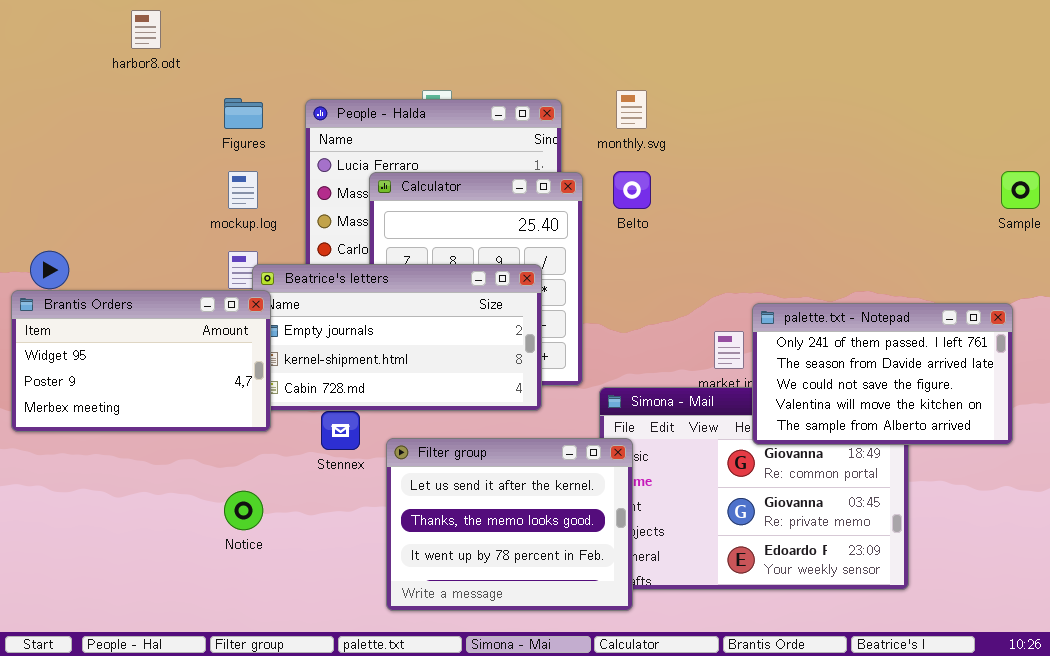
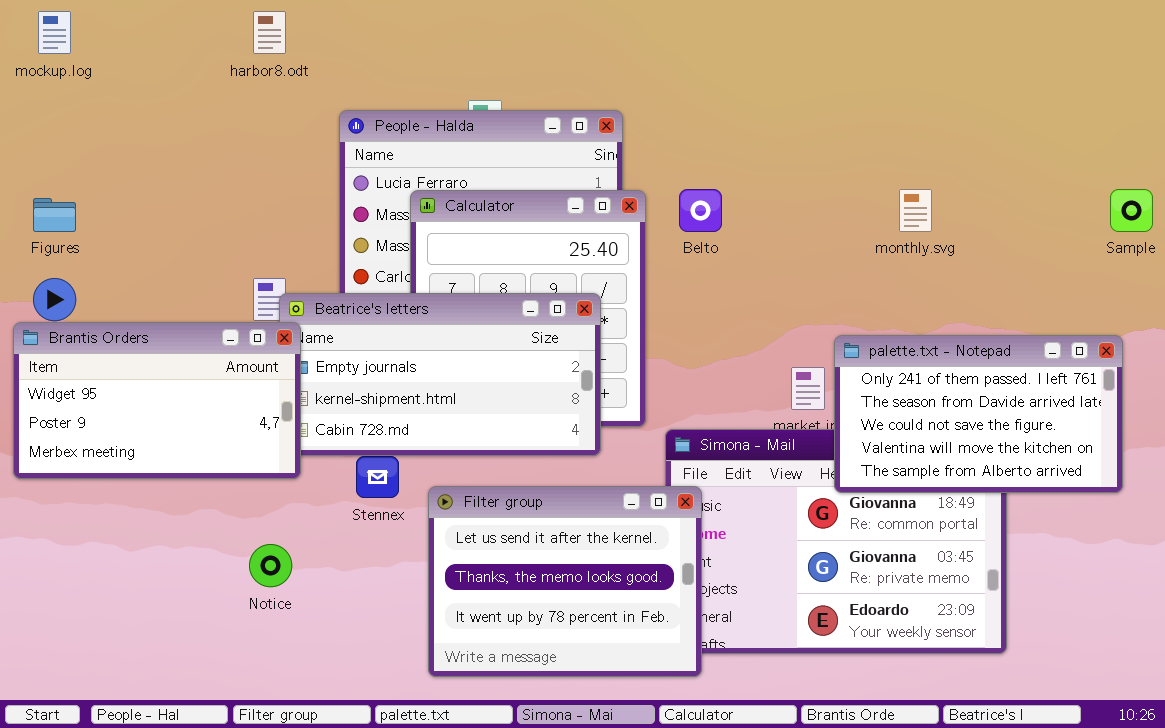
harbor8.odt: [131,10,161,49] -> [253,11,286,54], moved
monthly.svg: [616,90,647,129] -> [899,189,932,232], moved
Figures: [224,98,263,129] -> [33,198,76,232], moved
mockup.log: [228,171,258,209] -> [38,11,71,54], moved

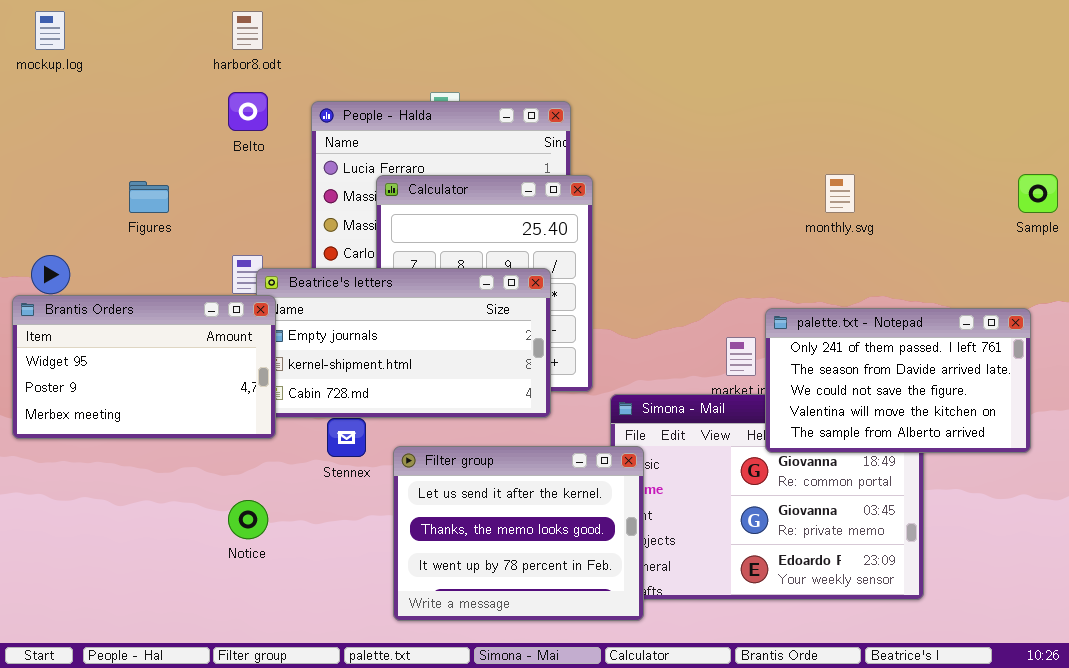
Belto: [679,189,722,232] -> [228,92,268,131], moved
Figures: [33,198,76,232] -> [129,181,169,213], moved

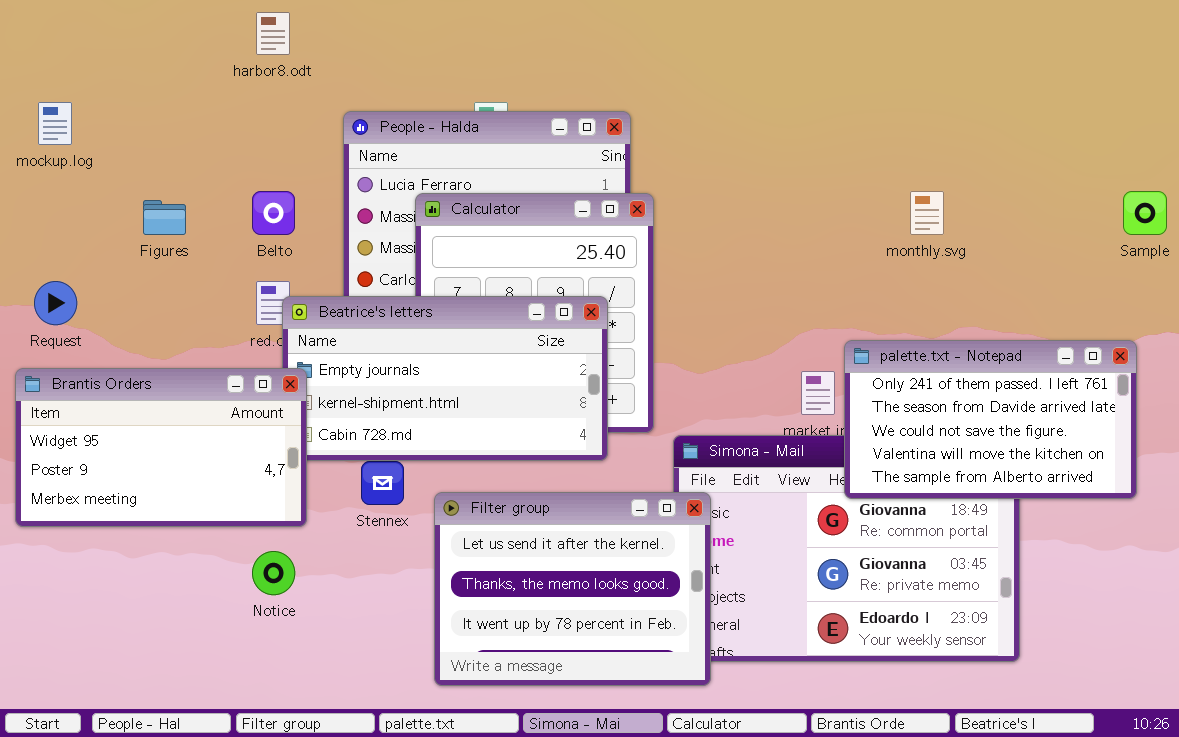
mockup.log: [35,11,65,50] -> [38,102,72,145], moved
Belto: [228,92,268,131] -> [252,191,295,235], moved
Brantis Orders: [12,295,276,439] -> [15,368,307,527], moved

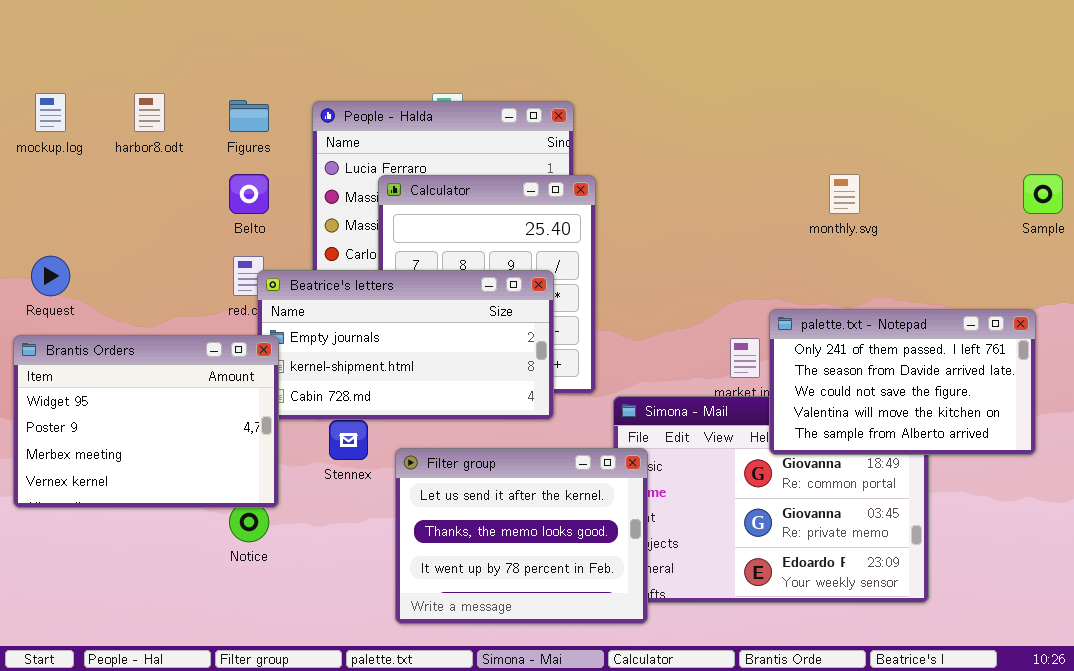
harbor8.odt: [256,12,290,55] -> [134,93,165,132], moved
Figures: [143,200,186,235] -> [229,100,269,132], moved
Brantis Orders: [15,368,307,527] -> [13,335,279,508], resized

